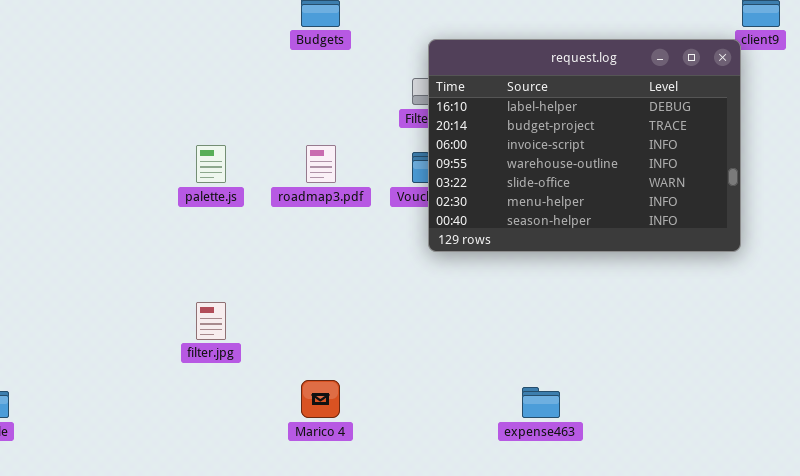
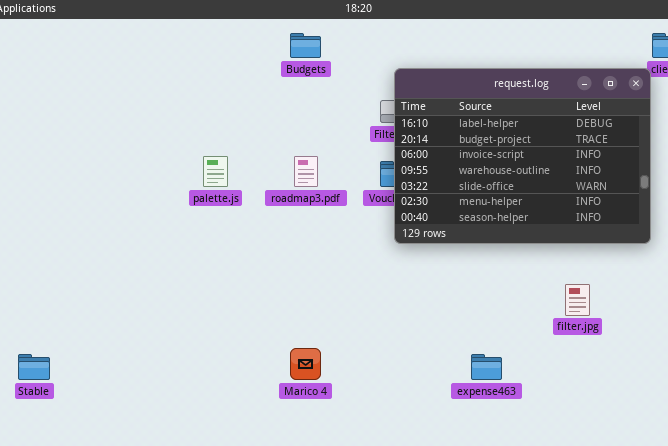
filter.jpg: [196,302,226,340] -> [565,284,590,316], moved

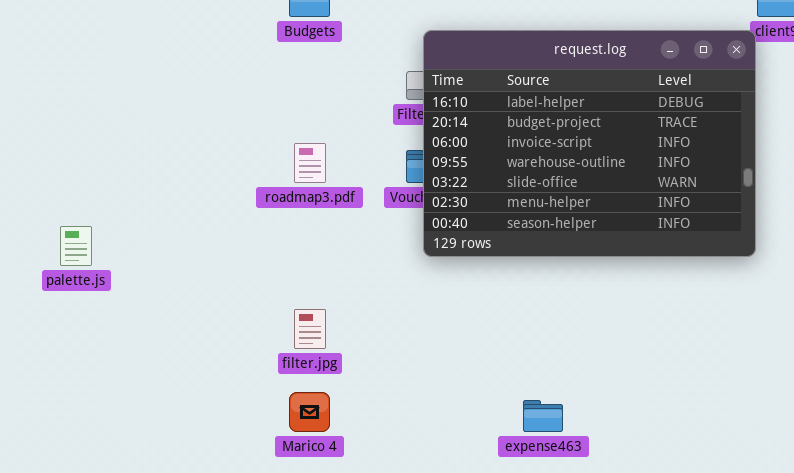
palette.js: [203,156,228,187] -> [60,226,92,266], moved
filter.jpg: [565,284,590,316] -> [294,309,326,349], moved

